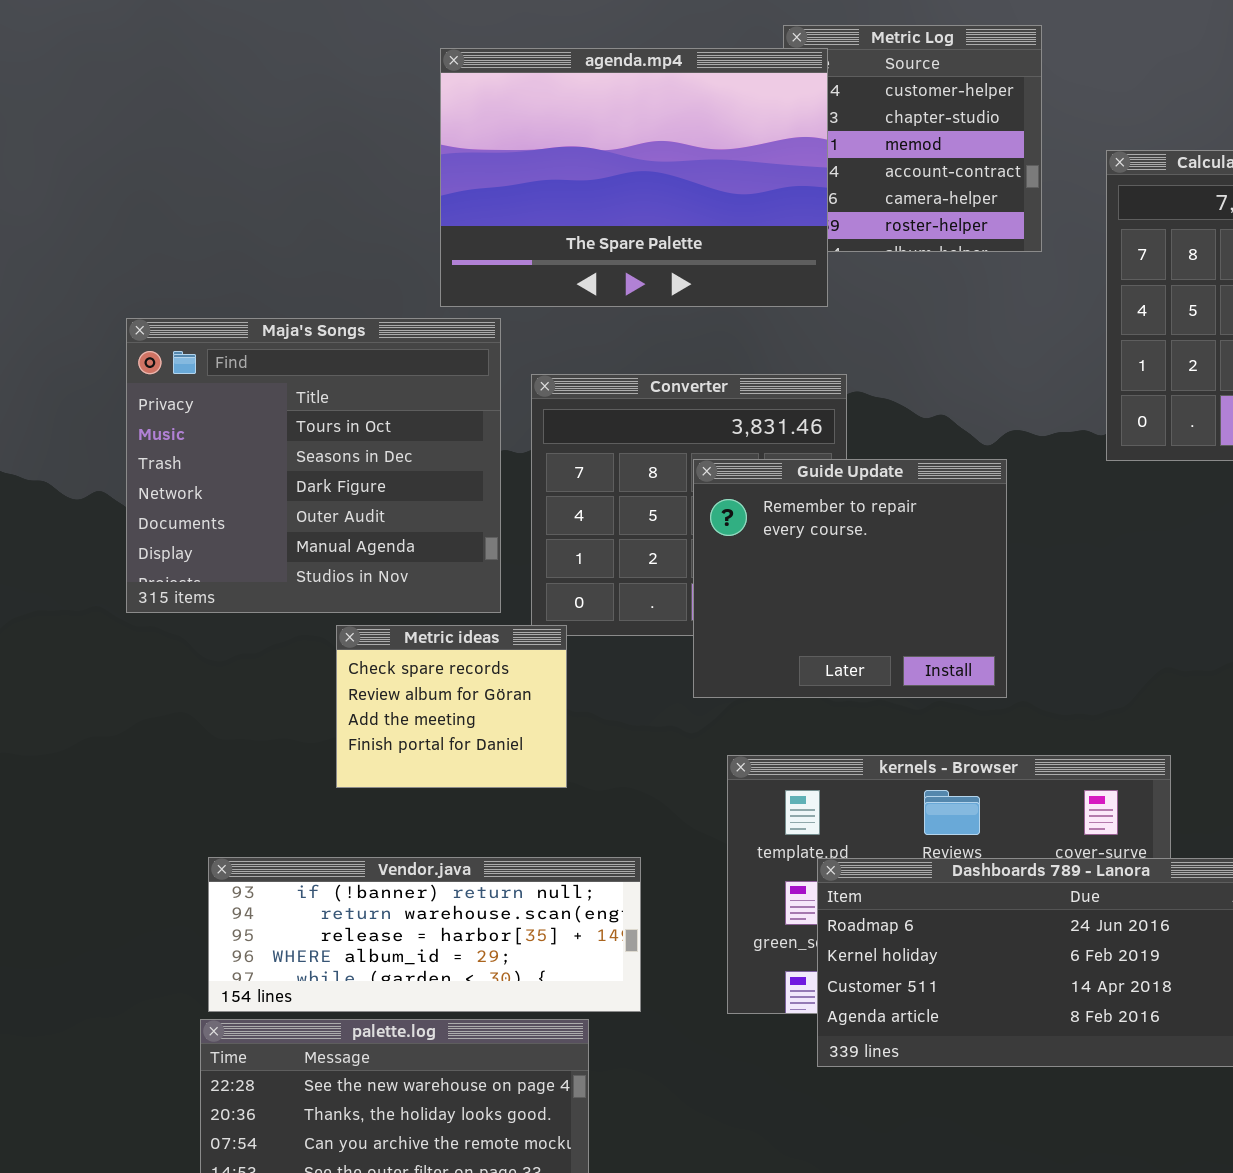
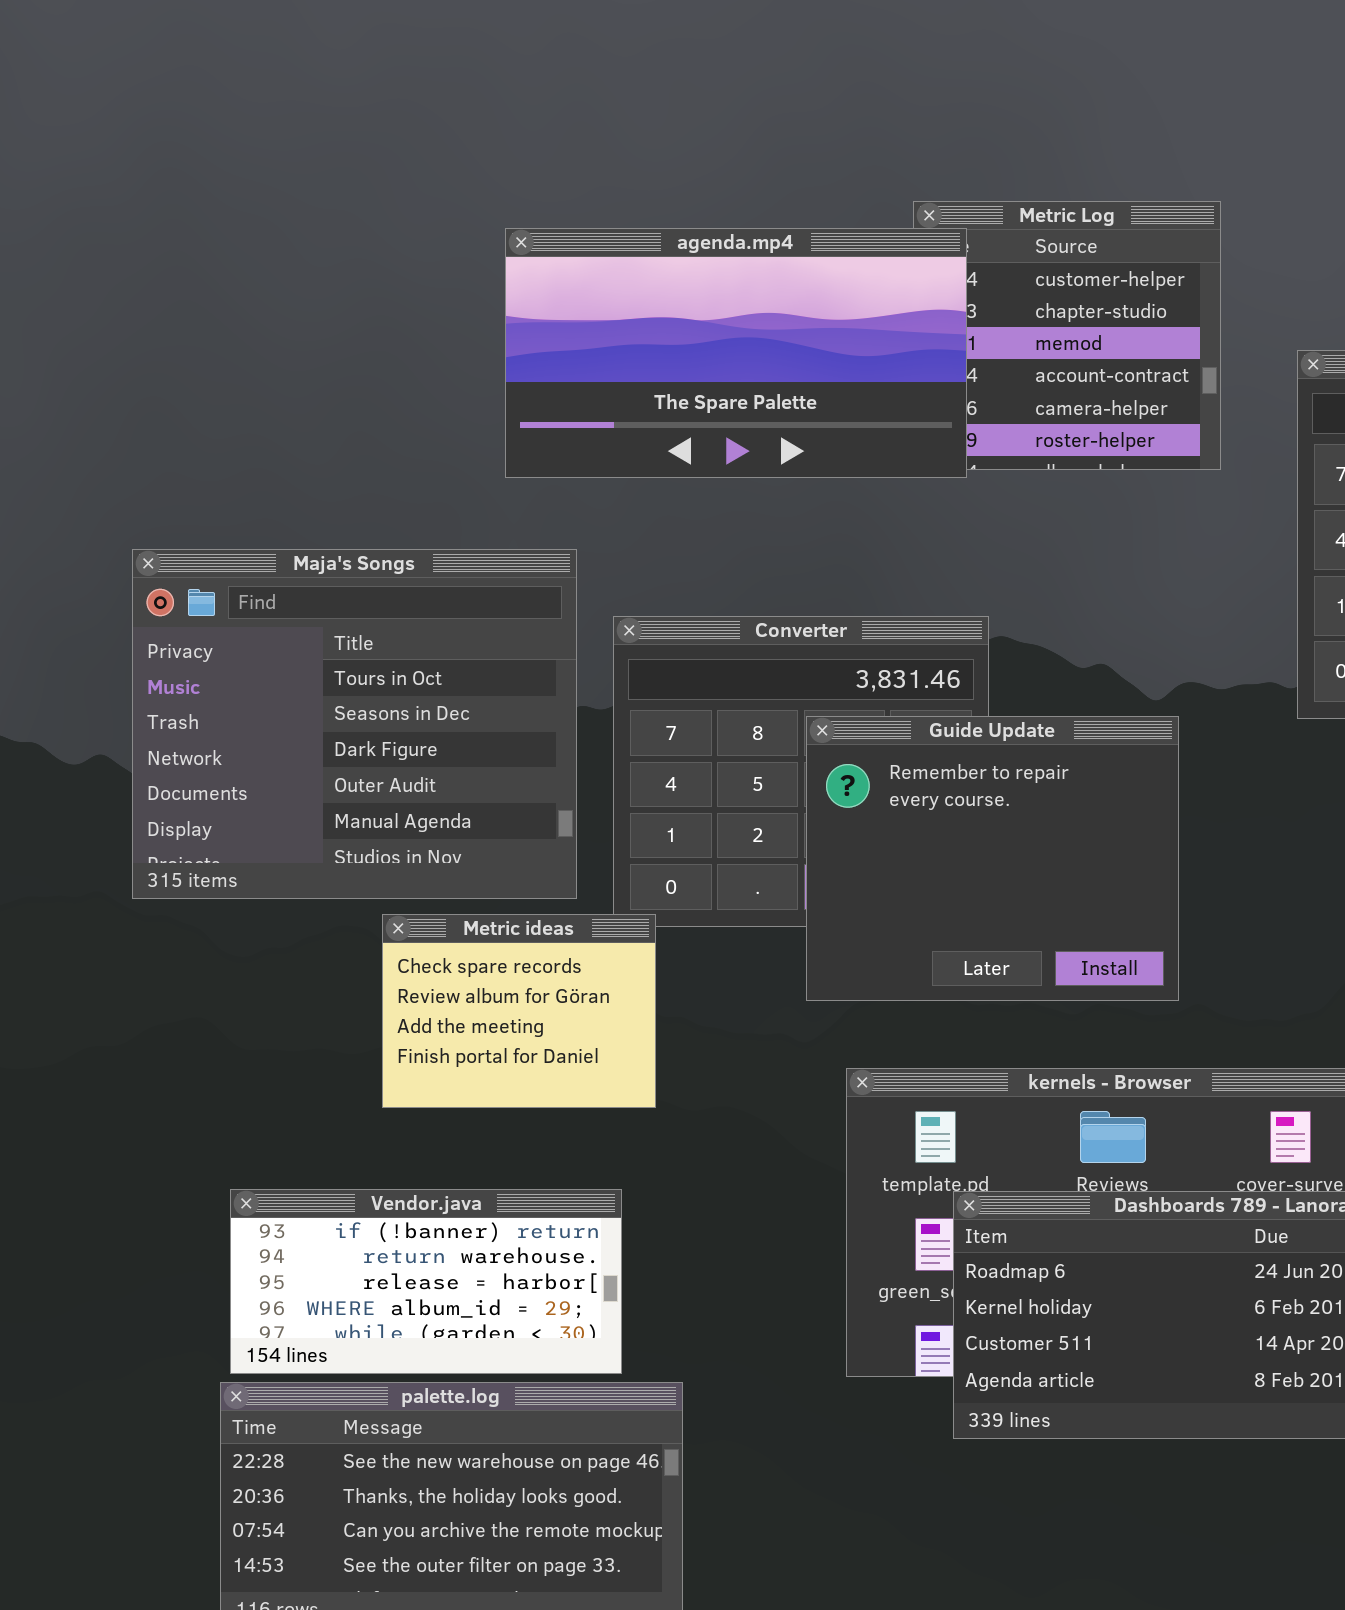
agenda.mp4: [440,48,828,307] -> [505,228,967,478], resized
Vendor.java: [208,857,641,1012] -> [230,1189,622,1374], resized

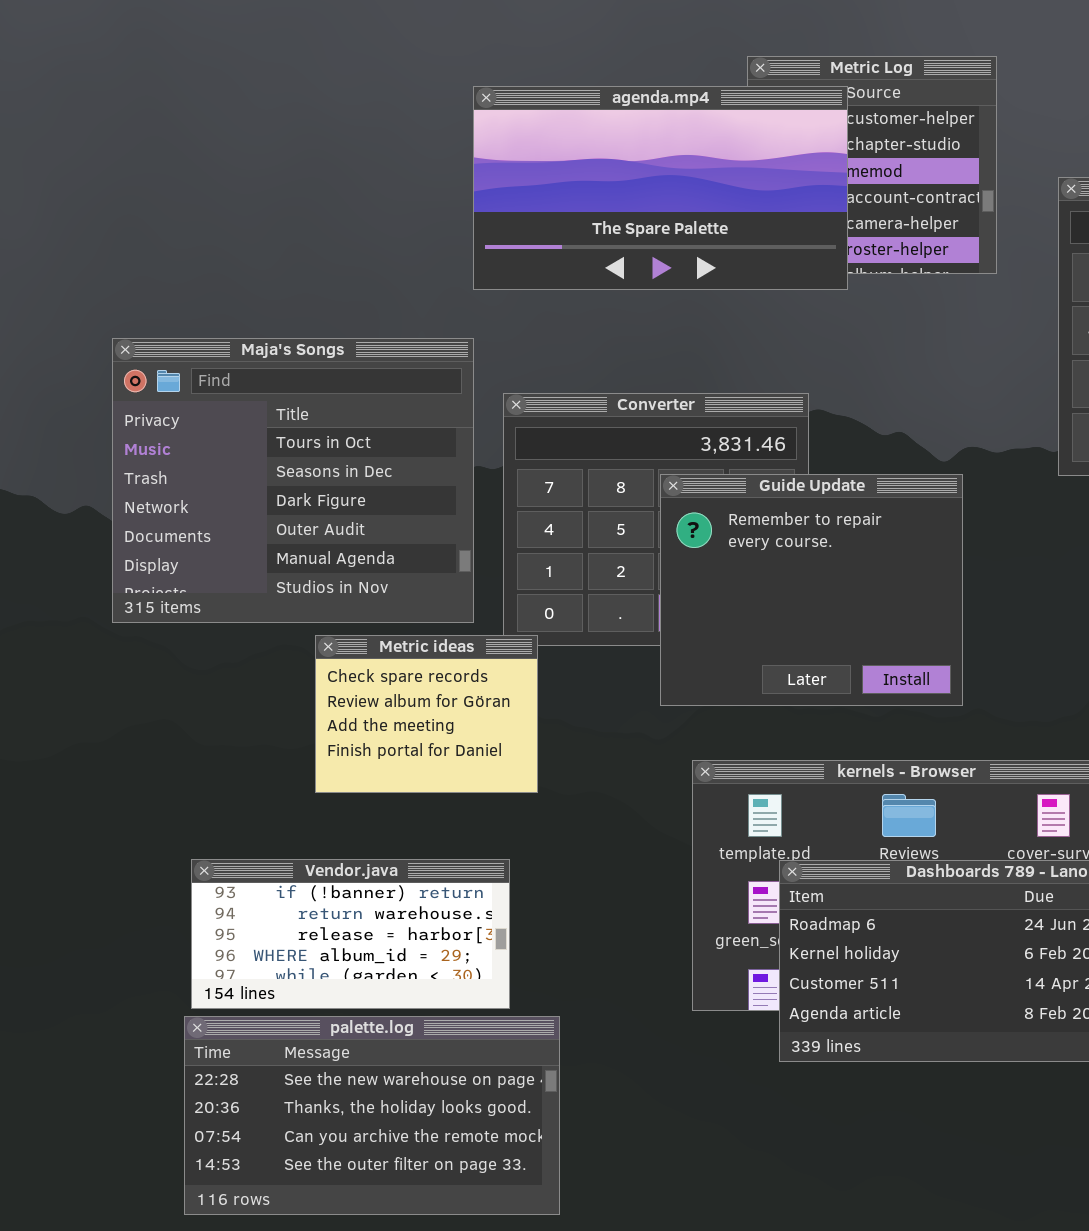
agenda.mp4: [505,228,967,478] -> [473,86,848,290], moved

